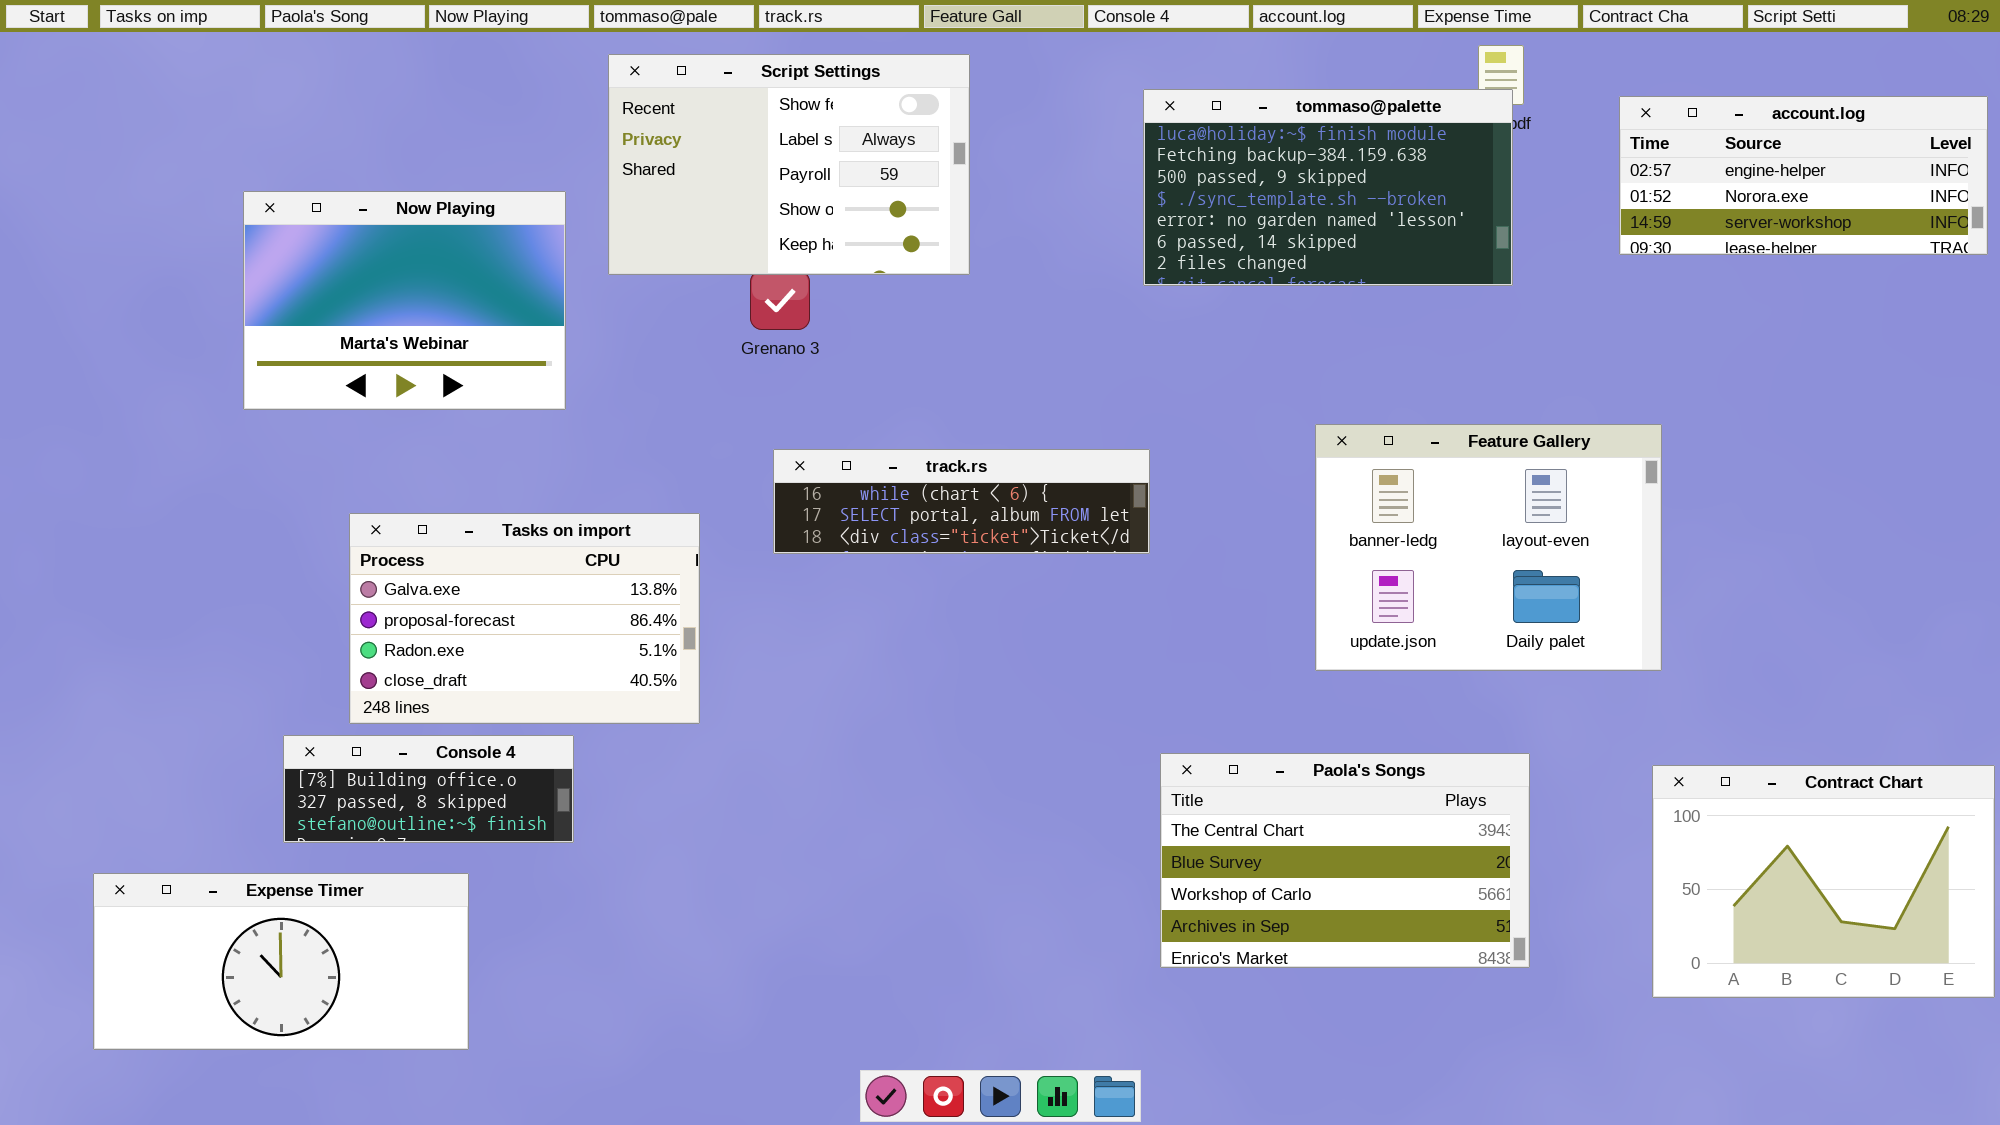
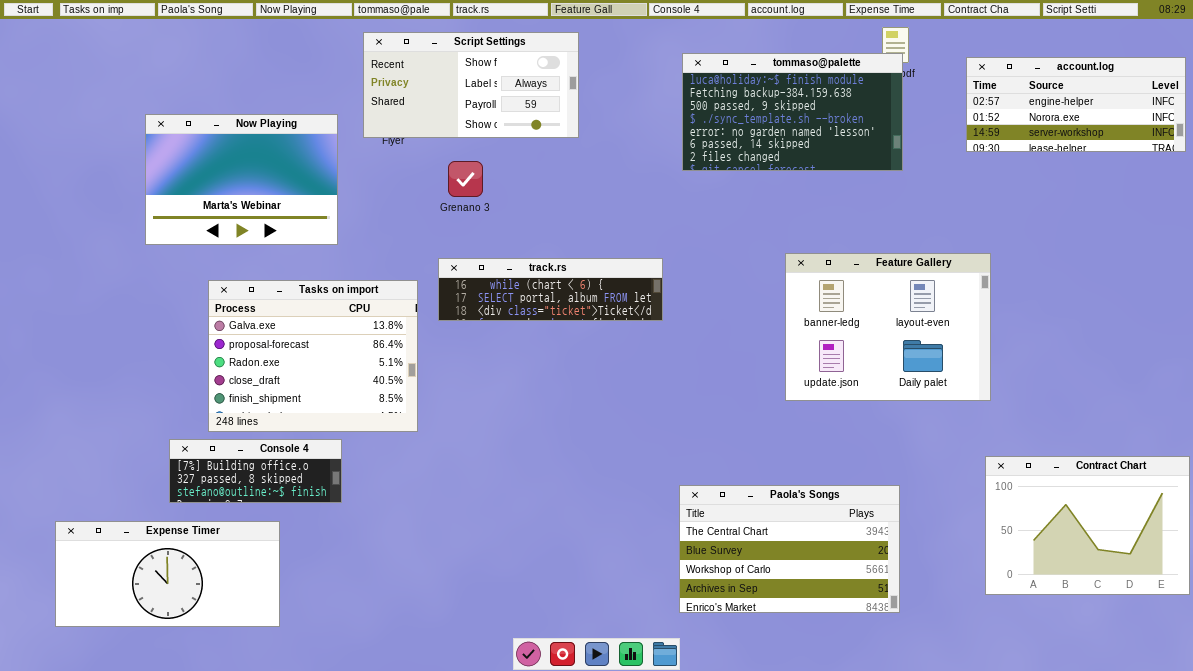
Script Settings: [608,54,970,275] -> [363,32,579,138], resized
track.rs: [773,449,1150,554] -> [438,258,663,321], moved
Tasks on import: [349,513,700,724] -> [208,280,418,432], resized
Paola's Songs: [1160,753,1530,968] -> [679,485,900,613], moved

